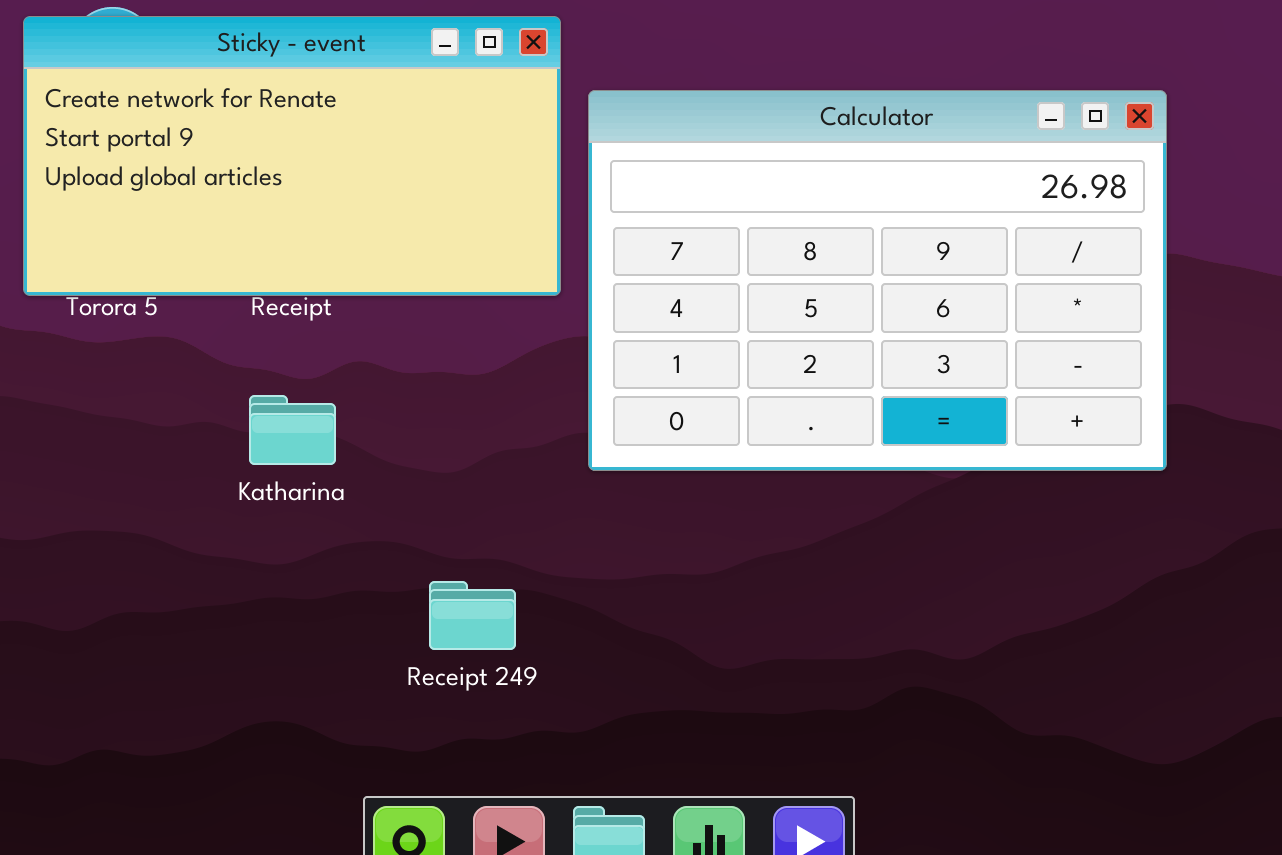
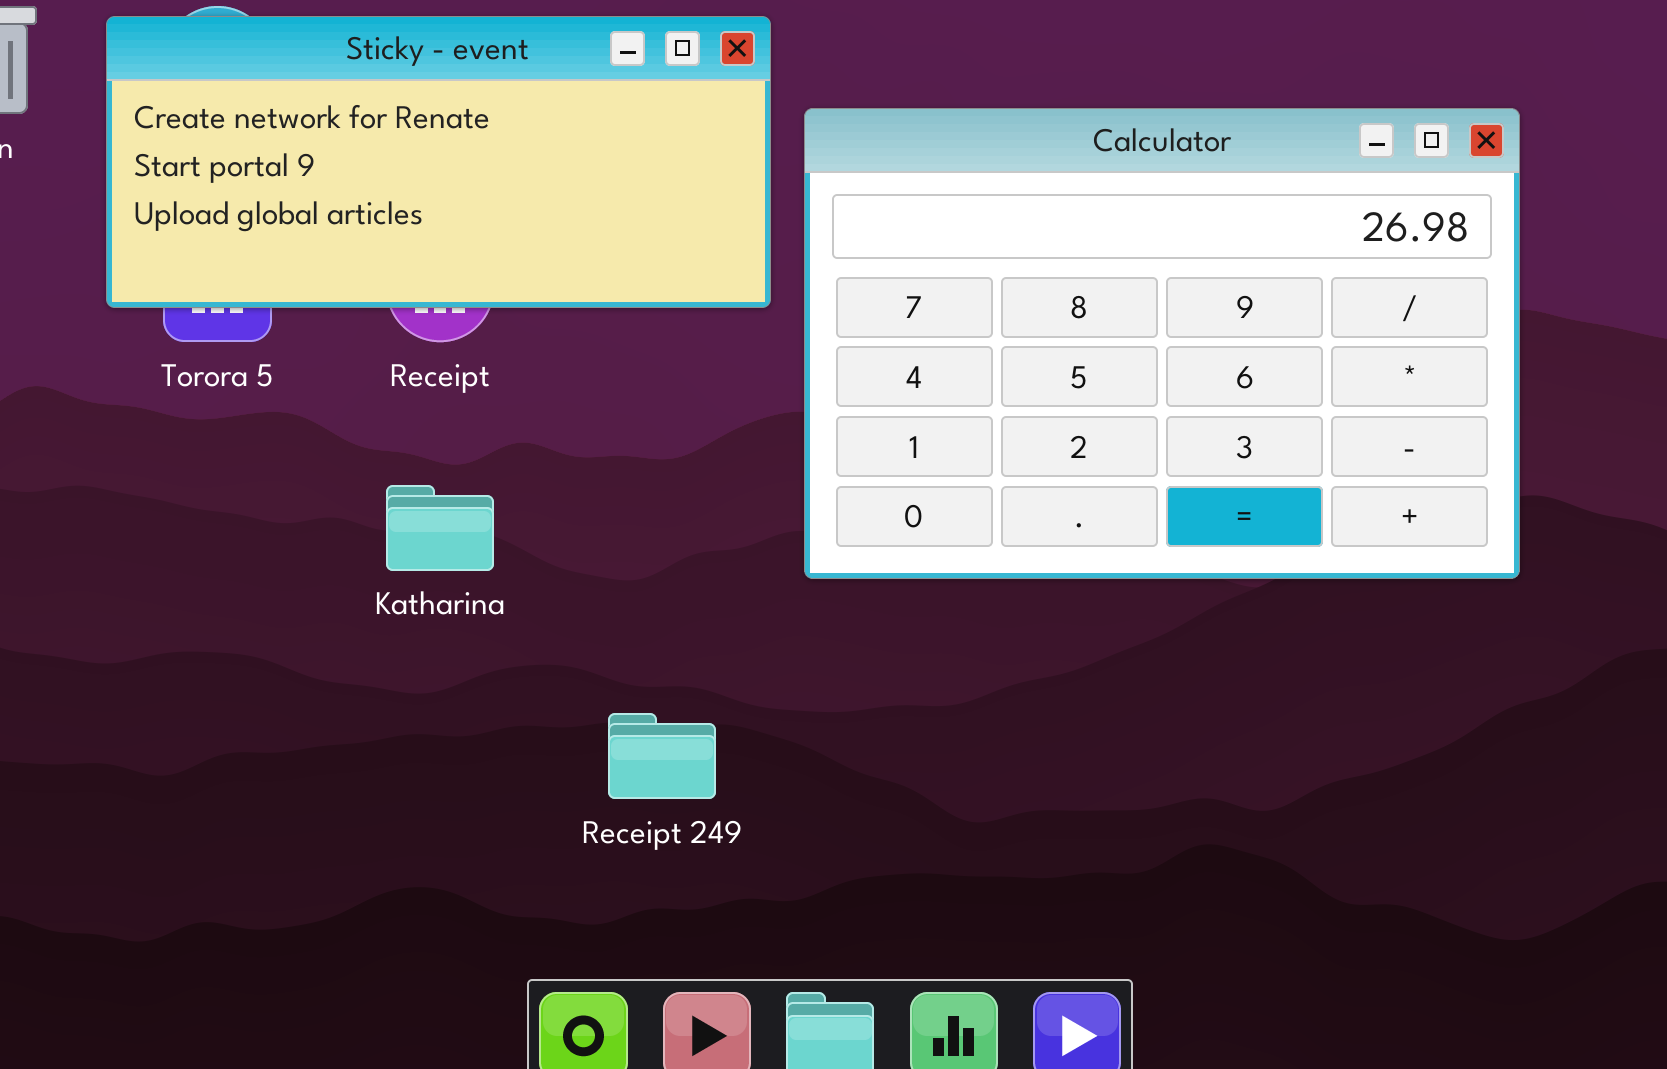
Sticky - event: [23,16,561,296] -> [106,16,771,308], resized

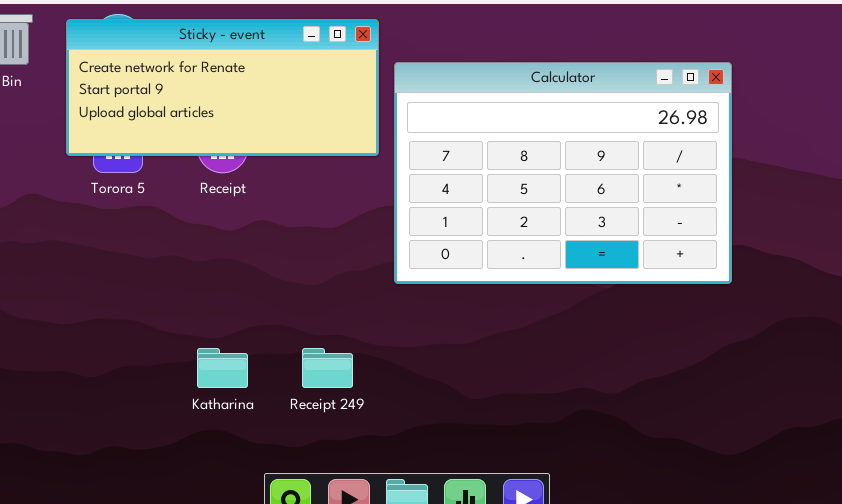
Katharina: [386,485,494,571] -> [197,348,248,388], moved

